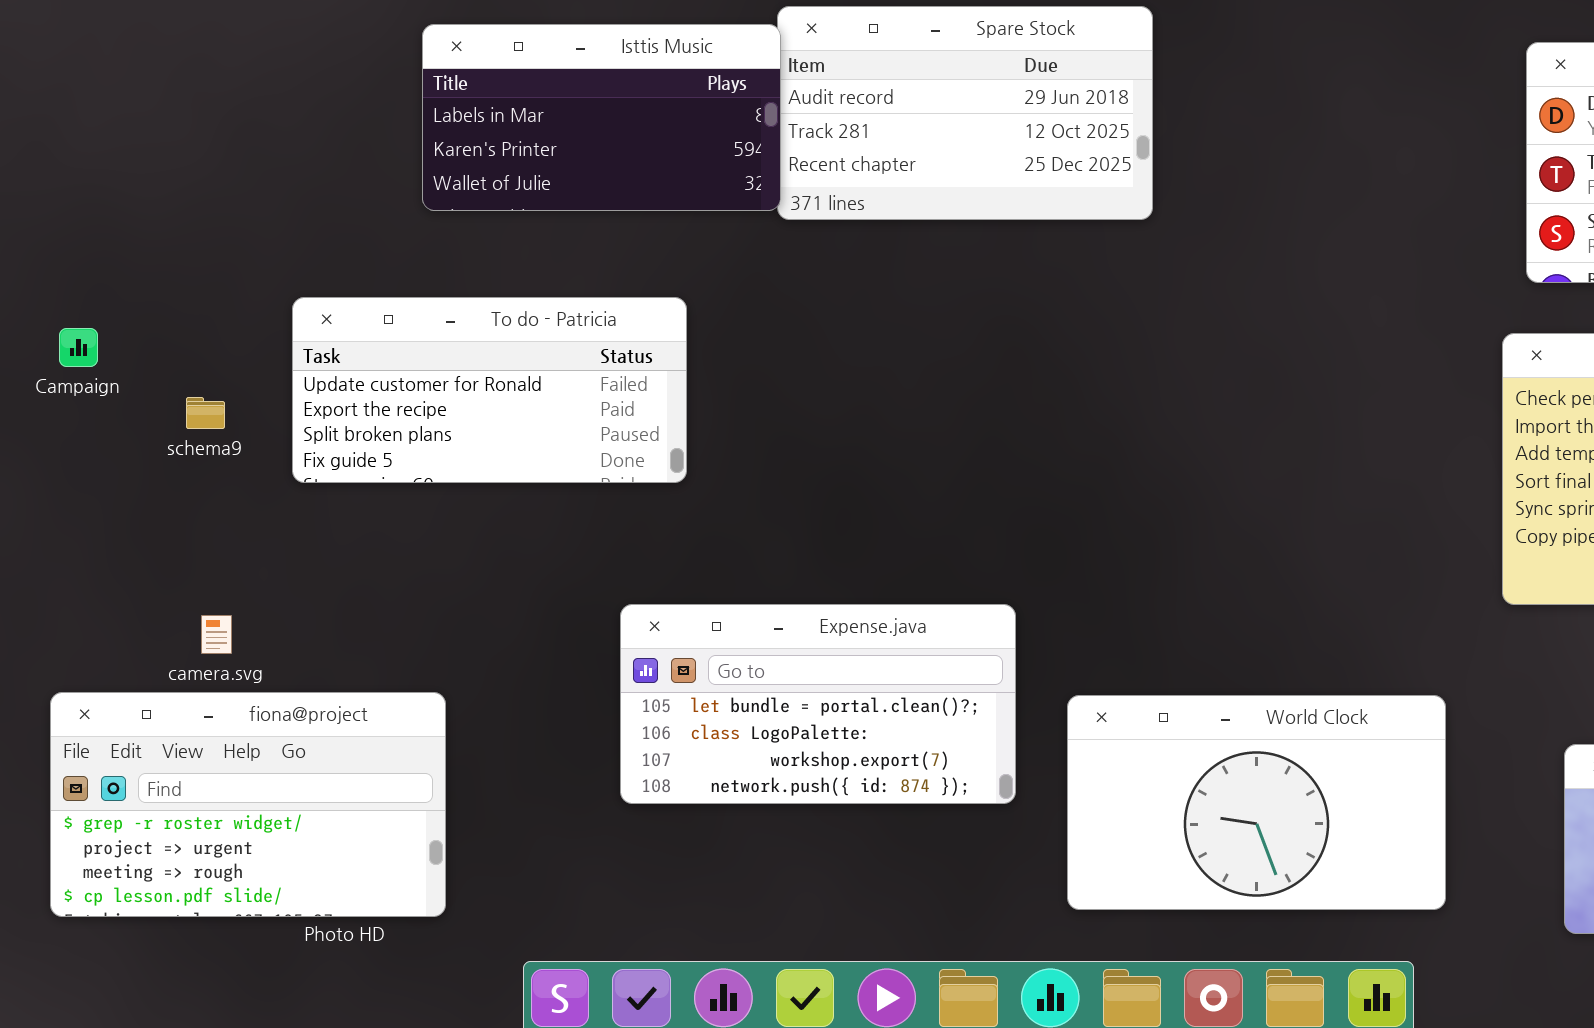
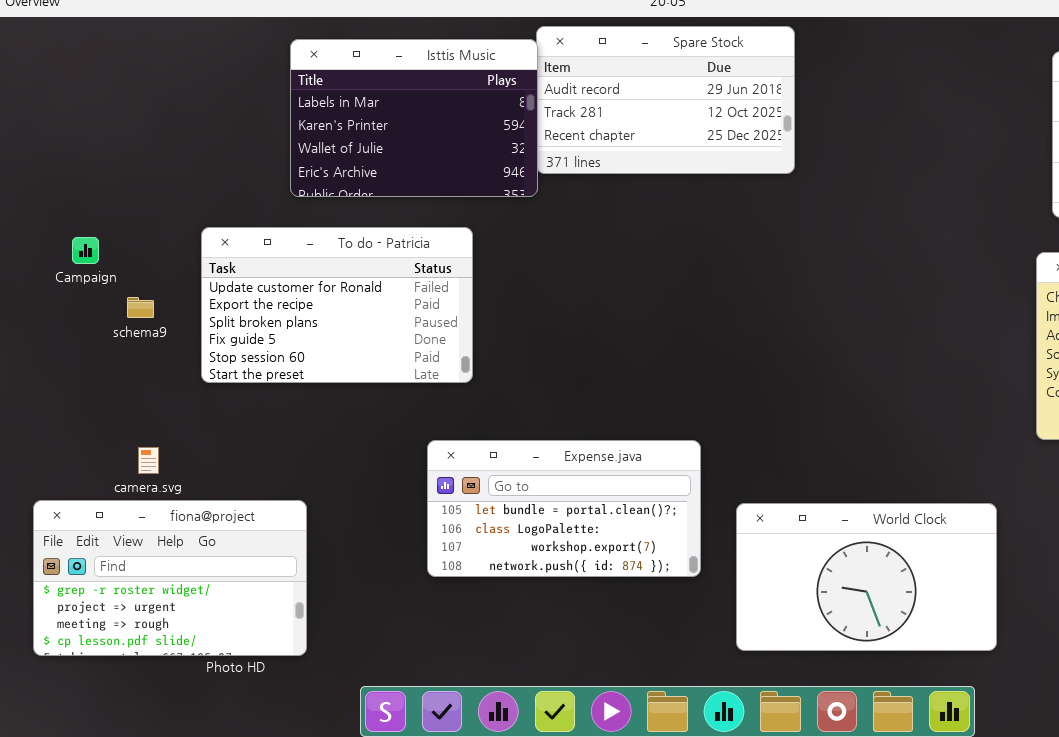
Isttis Music: [422,24,781,211] -> [290,39,538,197], resized
To do - Patricia: [292,297,687,483] -> [201,227,473,383], resized
Campaign: [59,328,98,367] -> [72,237,99,264], moved

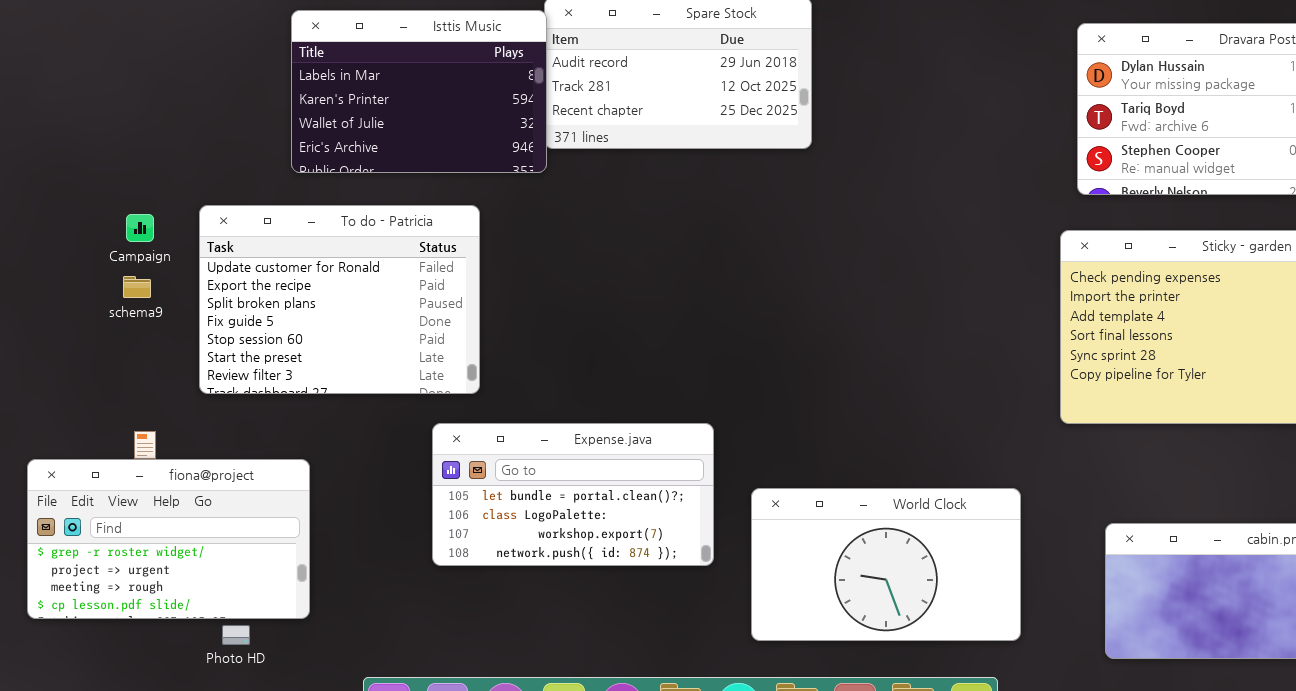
To do - Patricia: [201,227,473,383] -> [199,205,480,394], resized
Campaign: [72,237,99,264] -> [126,214,154,242], moved
fiona@project: [33,500,307,656] -> [27,459,310,619], moved

